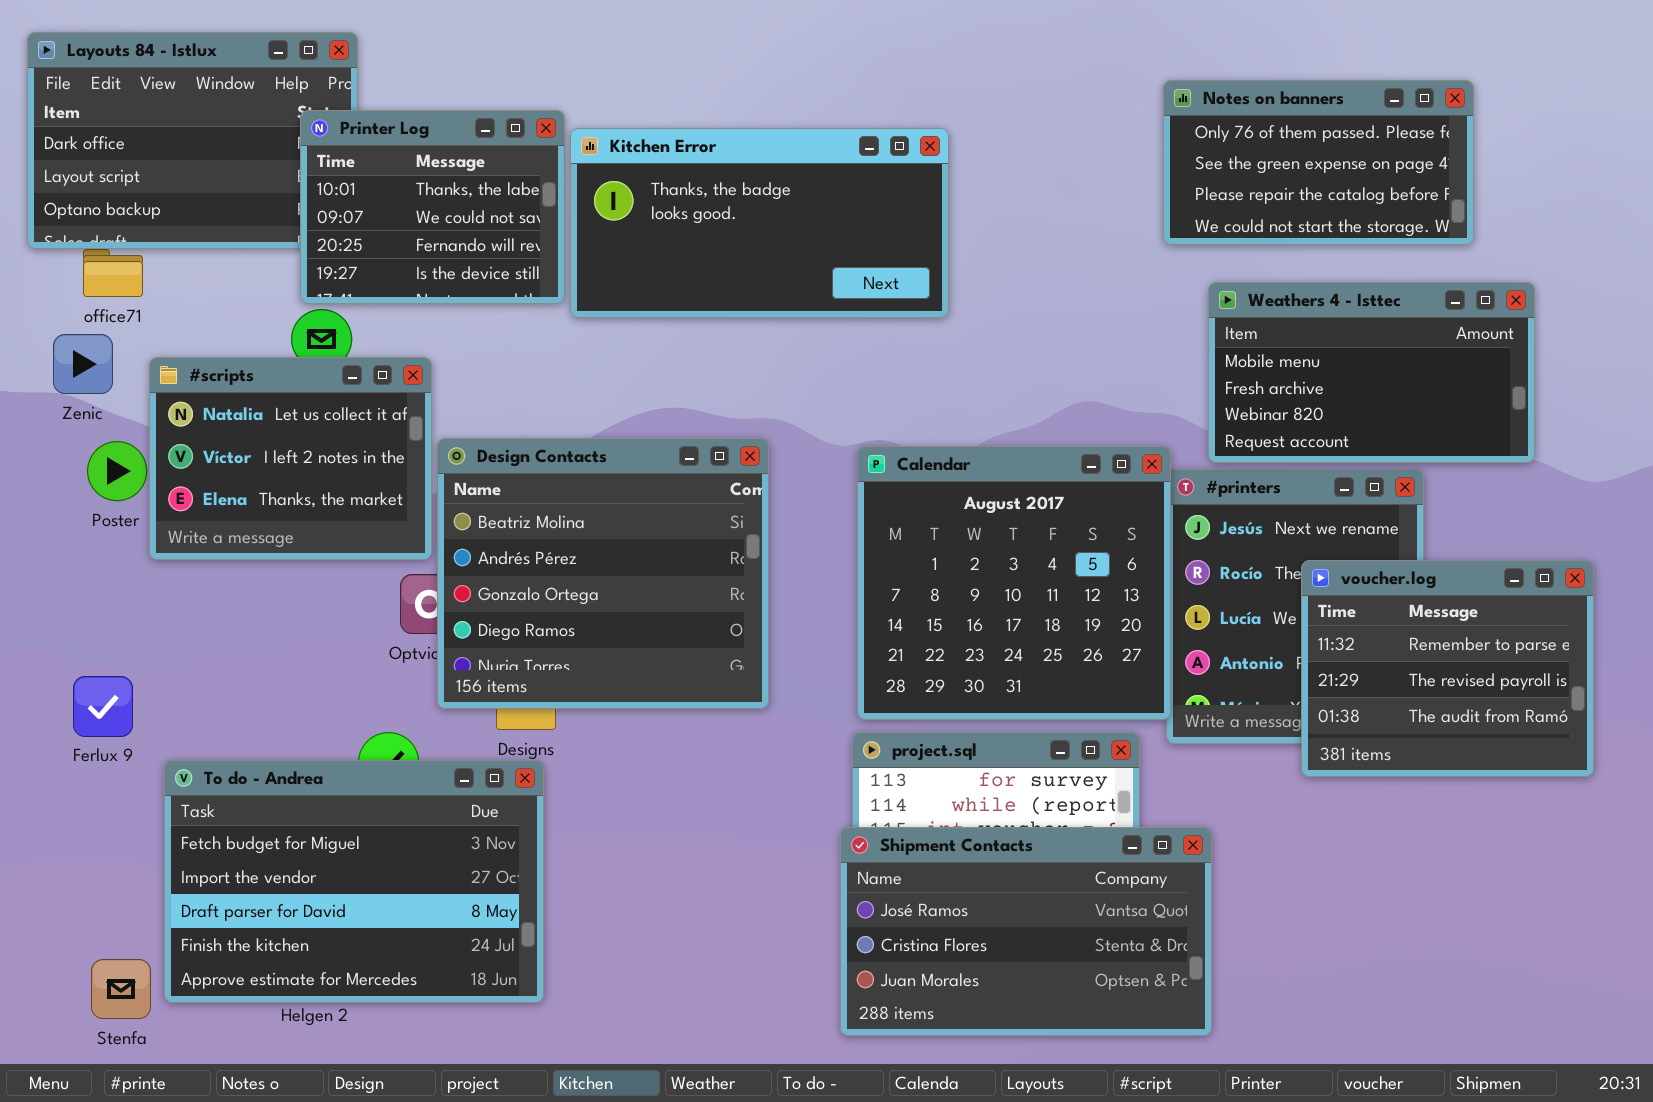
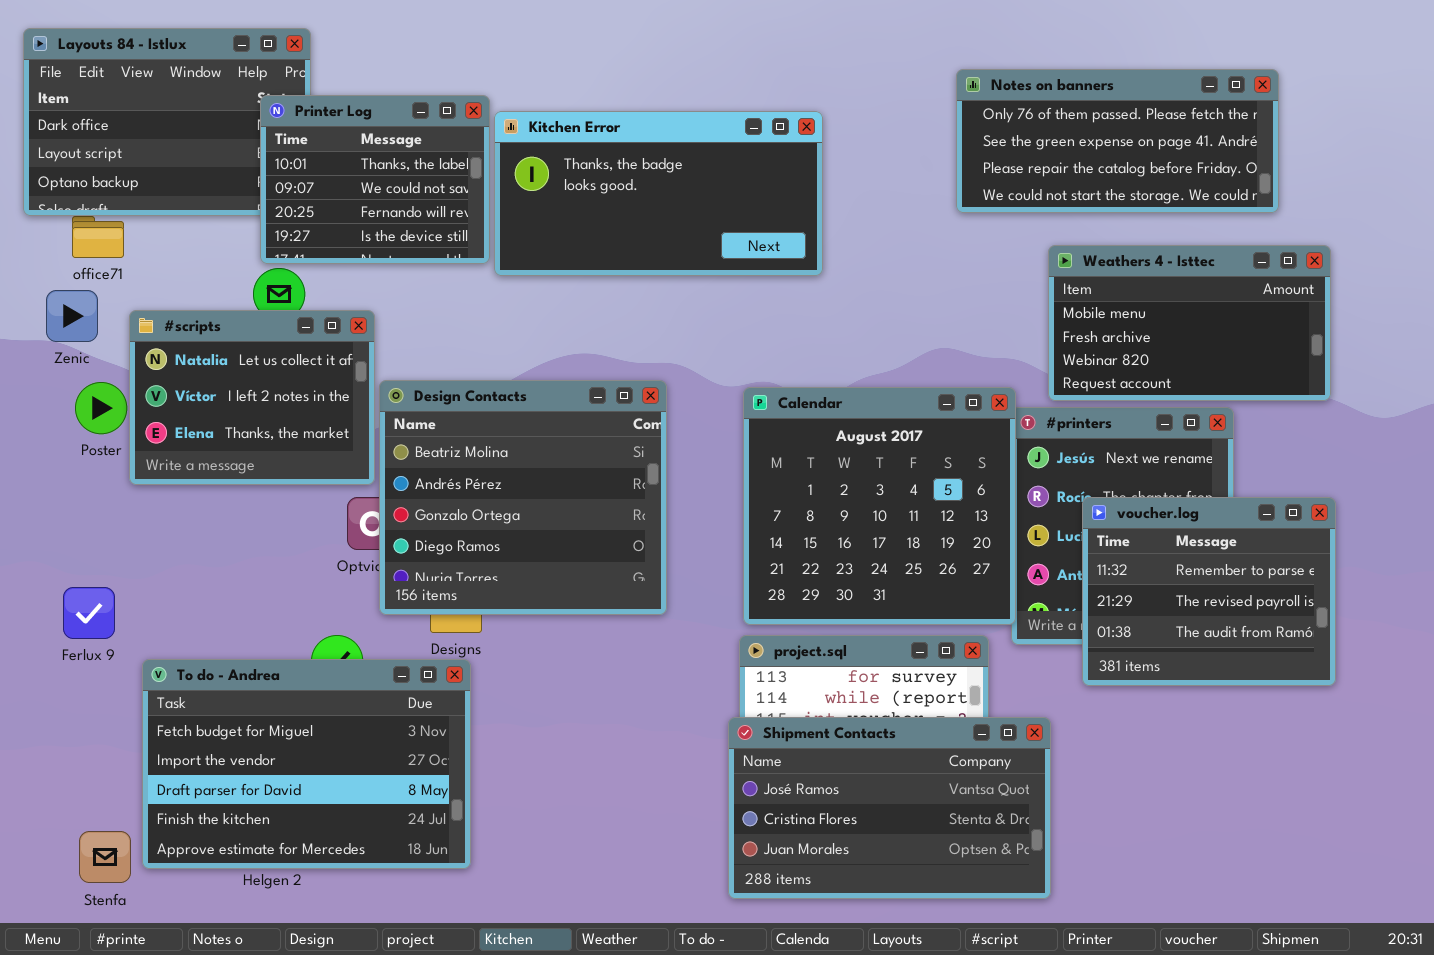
Notes on banners: [1163,80,1474,245] -> [956,69,1279,213], resized
voucher.log: [1301,560,1594,777] -> [1082,497,1336,686], moved

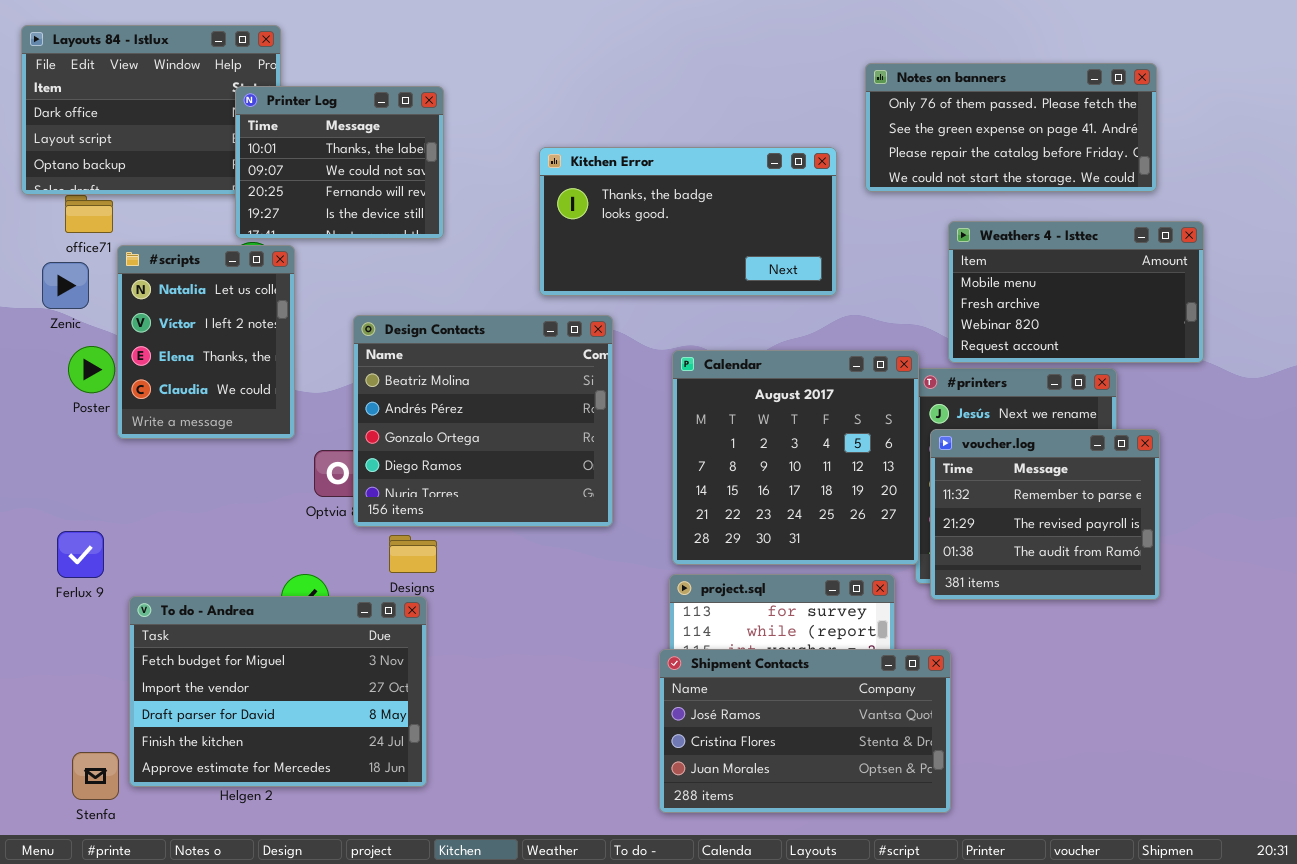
Kitchen Error: [494,111,823,276] -> [539,147,837,296], moved
#scripts: [129,310,375,485] -> [117,245,295,439], resized
Design Contacts: [379,380,667,615] -> [353,315,613,527], moved
voucher.log: [1082,497,1336,686] -> [930,429,1160,600], moved

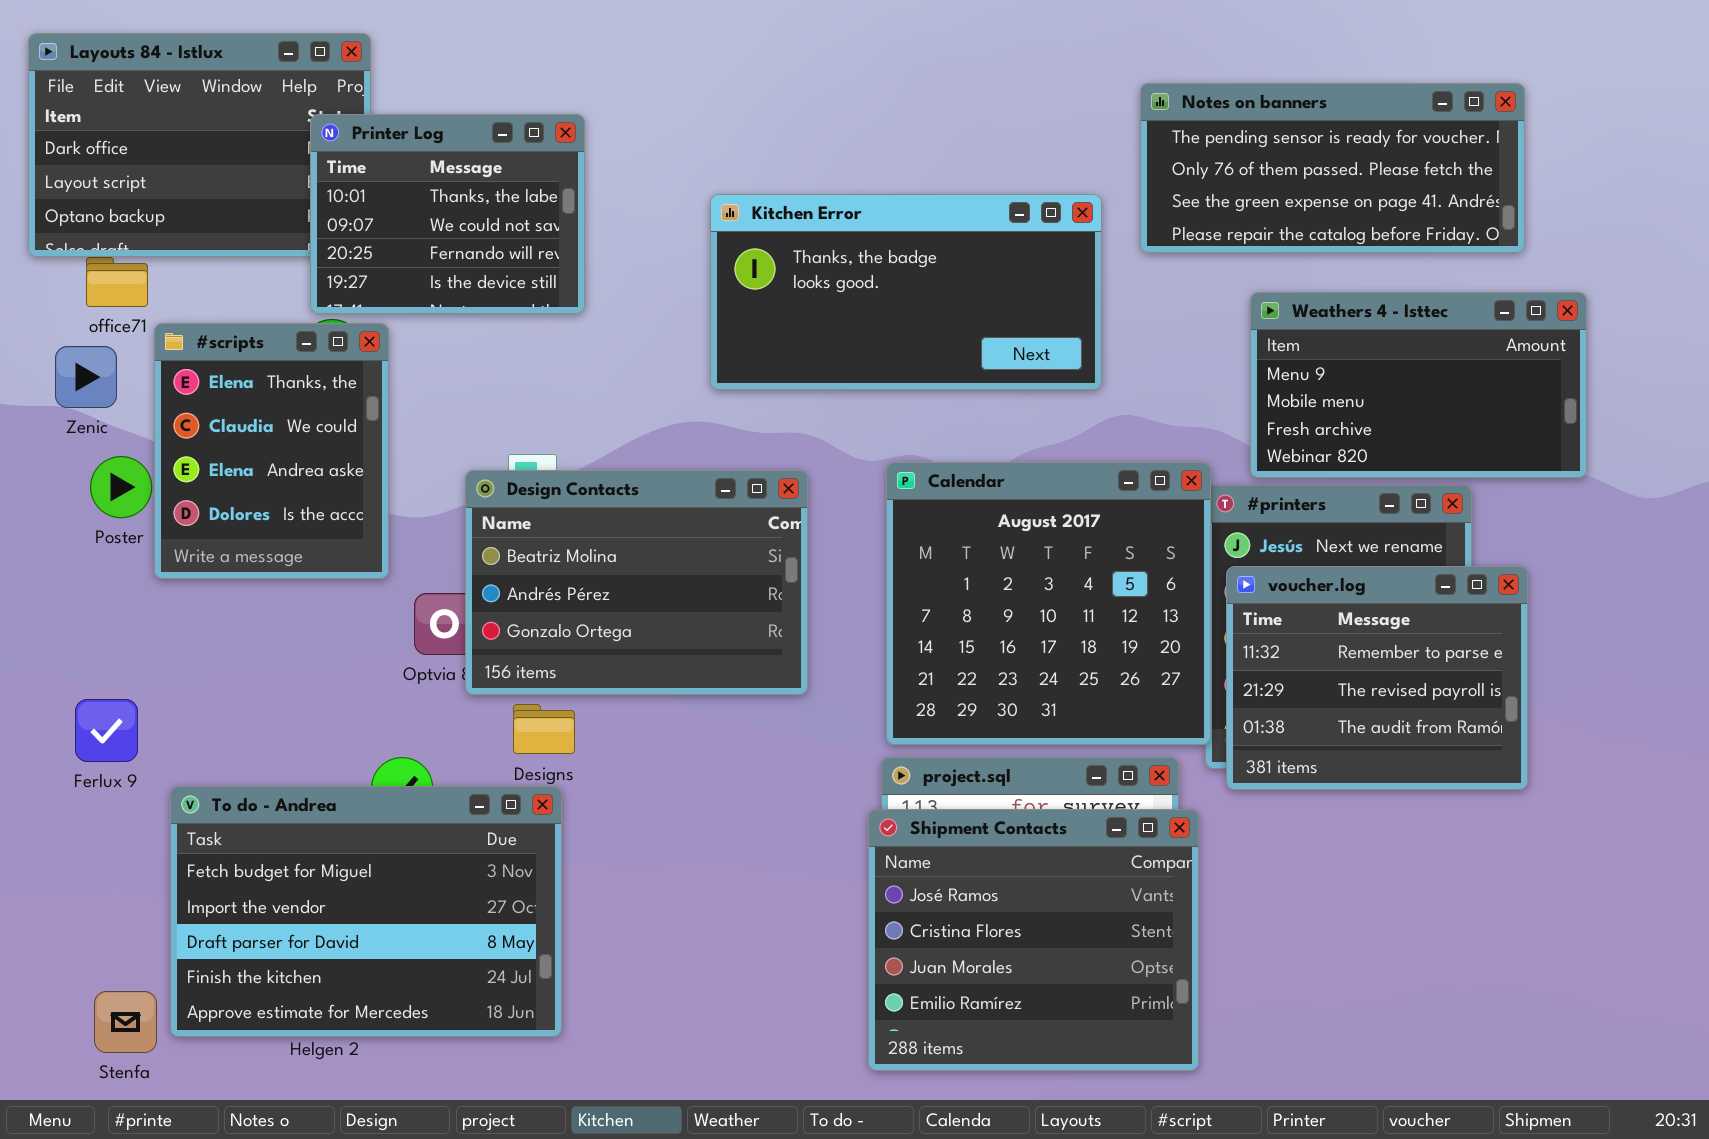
Notes on banners: [865,63,1157,192] -> [1140,83,1525,253], scrolled up 1 row
Weathers 4 - Isttec: [948,221,1204,363] -> [1250,292,1587,478], scrolled up 1 row
#scripts: [117,245,295,439] -> [154,323,389,579], scrolled down 2 rows
Design Contacts: [353,315,613,527] -> [465,470,808,695], resized
Shipment Contacts: [659,649,951,813] -> [868,809,1199,1071], resized

